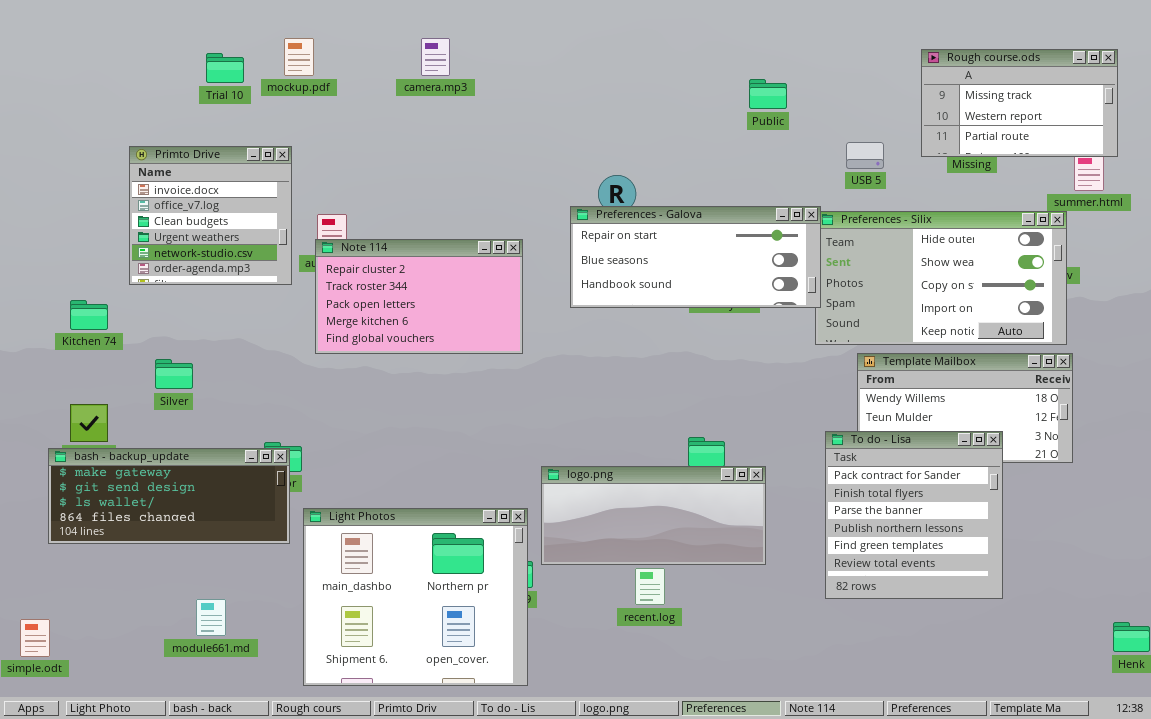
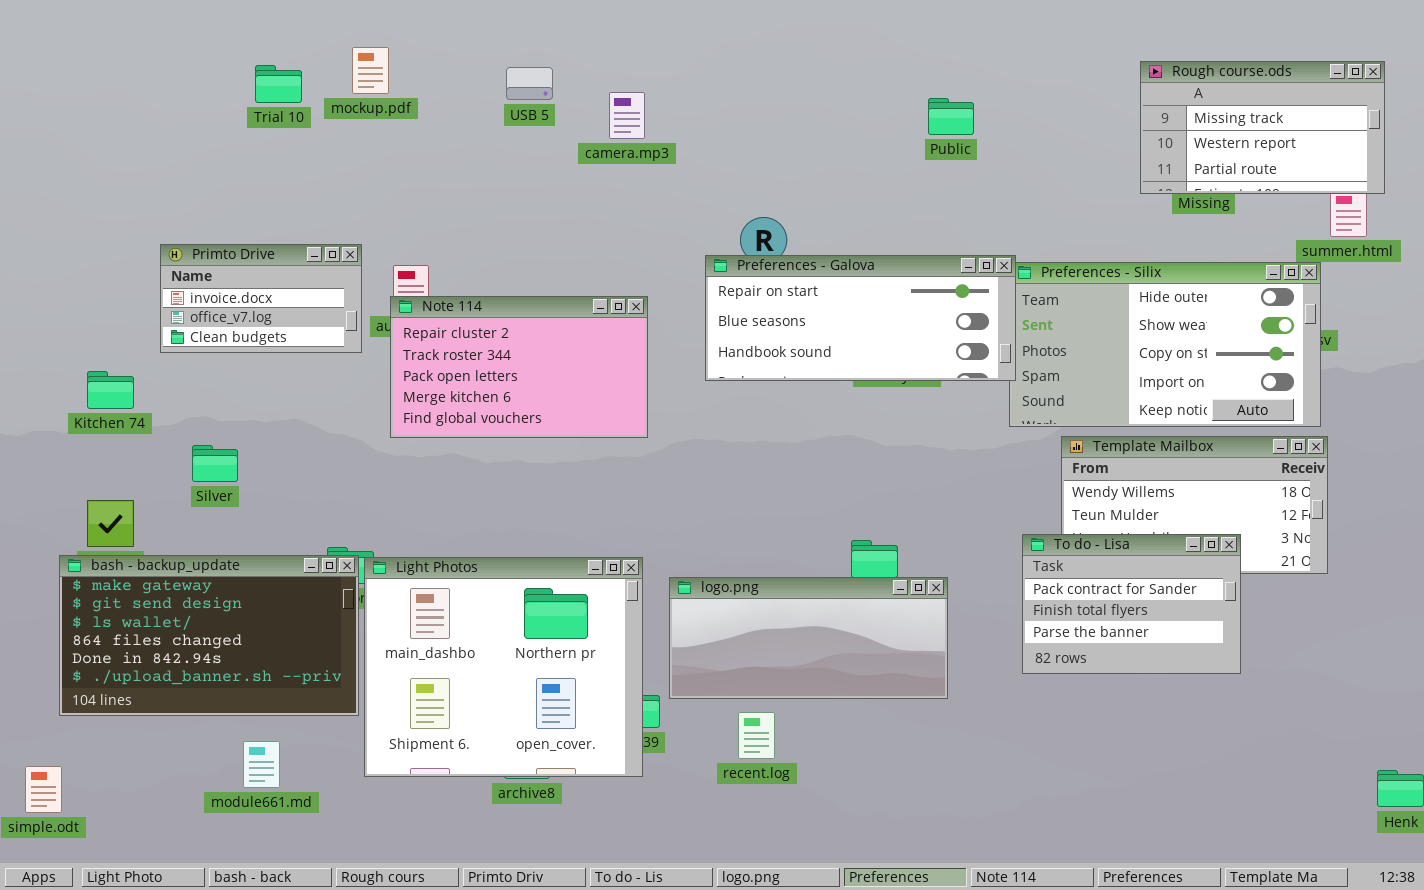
camera.mp3: [421,38,450,76] -> [609,92,645,139], moved
USB 5: [846,142,884,169] -> [506,67,553,100], moved
Primto Drive: [129,146,292,285] -> [160,244,362,353], resized
To do - Lisa: [825,431,1003,599] -> [1022,534,1241,674], resized
bash - backup_update: [48,448,290,544] -> [59,555,359,716], resized
Light Photos: [303,508,528,686] -> [364,557,643,777], moved
recent.log: [635,568,665,605] -> [738,712,775,759], moved

